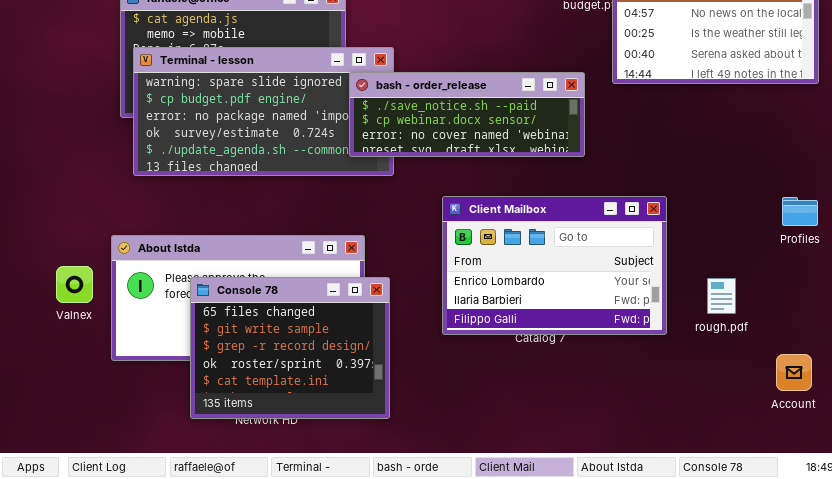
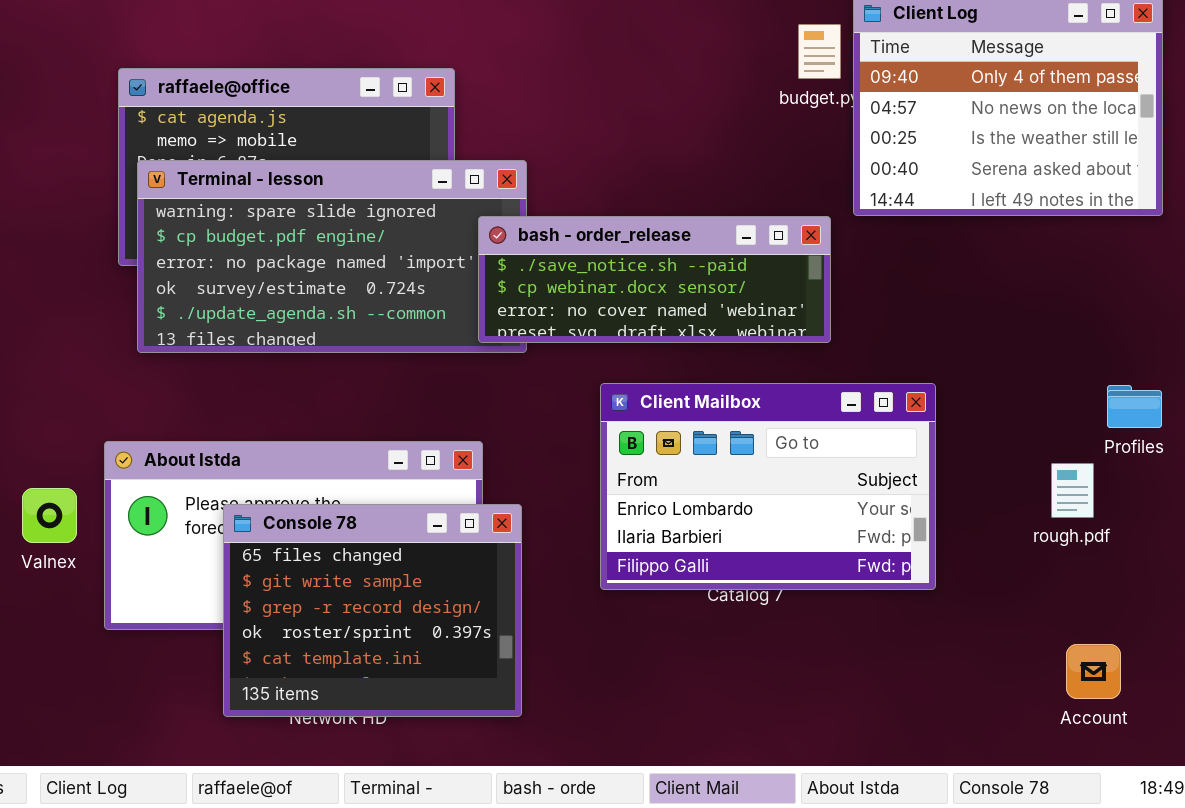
bash - order_release: [349,72,585,157] -> [478,216,831,343], moved
rough.pdf: [707,278,736,314] -> [1051,463,1094,518], moved
Account: [776,354,812,391] -> [1066,644,1121,699], moved

